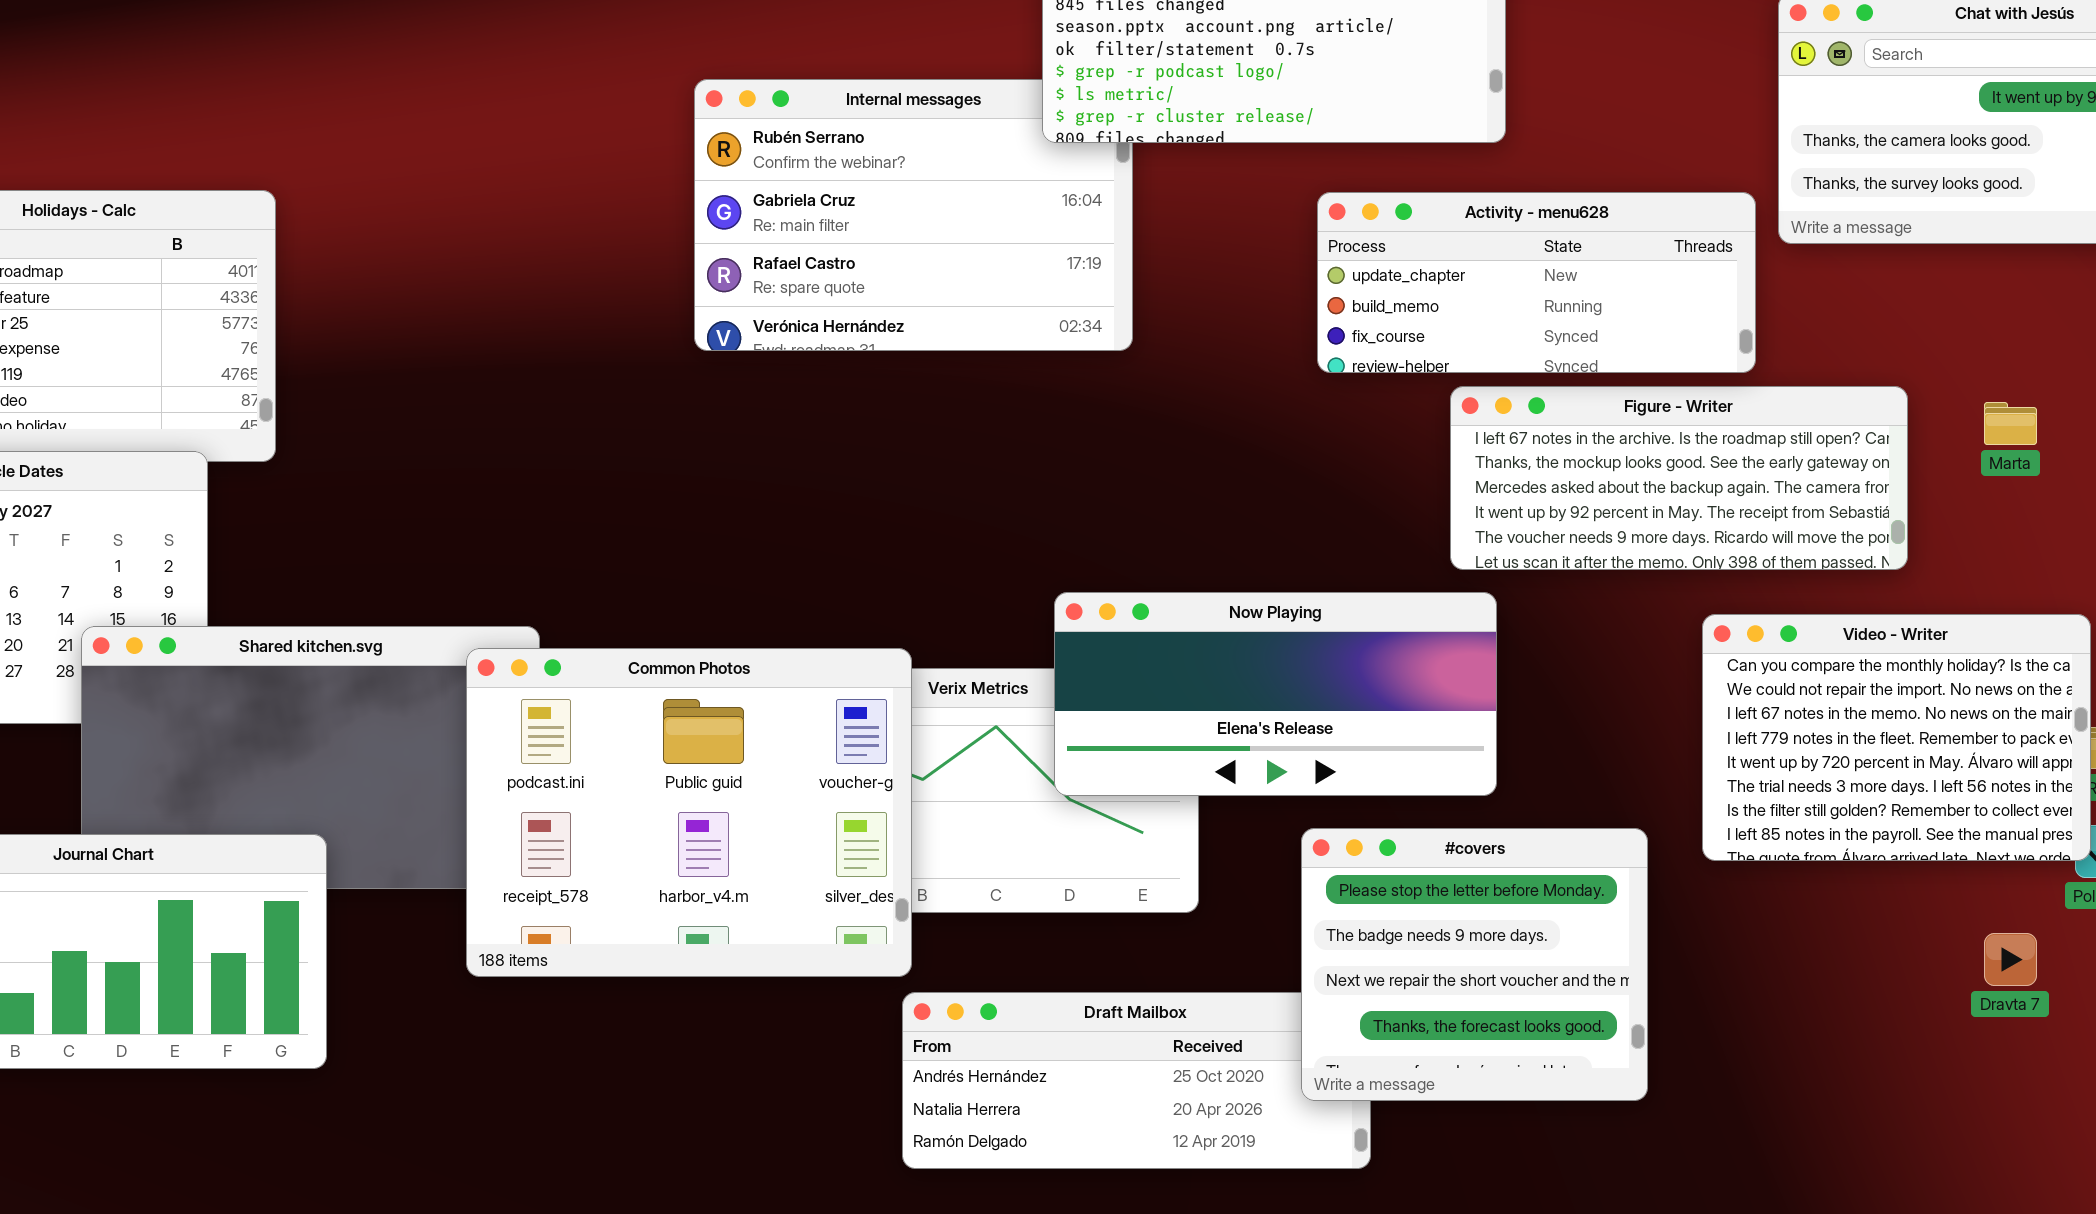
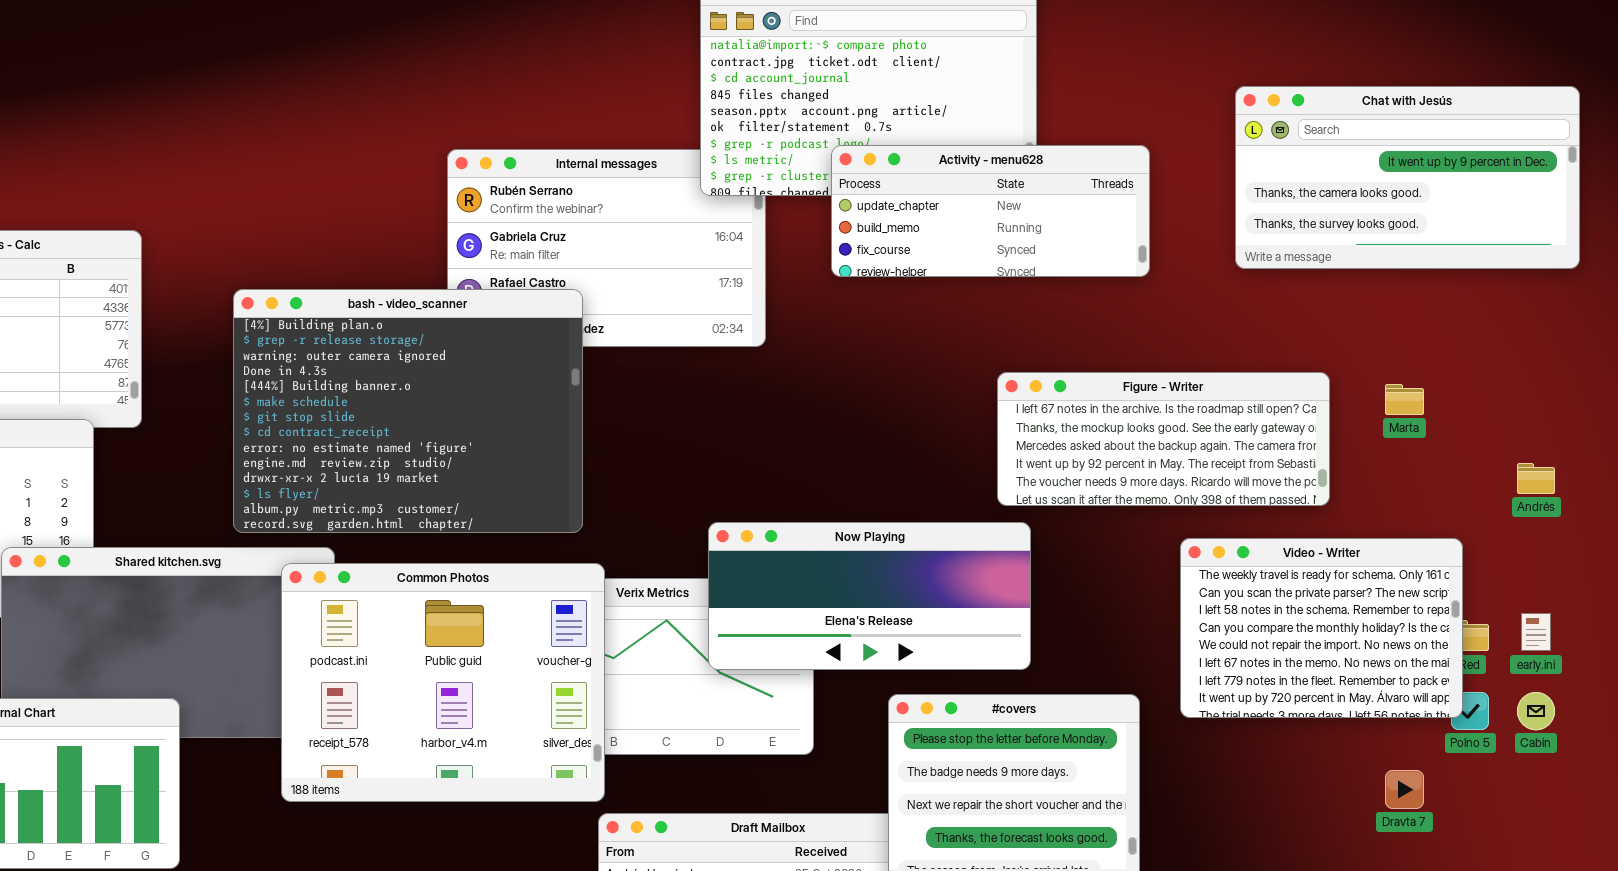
Activity - menu628: [1317,192,1756,373] -> [831,145,1150,277], moved
bash - video_scanner: none -> [233,289,583,533], opened
Video - Writer: [1702,614,2091,861] -> [1180,538,1463,718], scrolled up 3 rows

